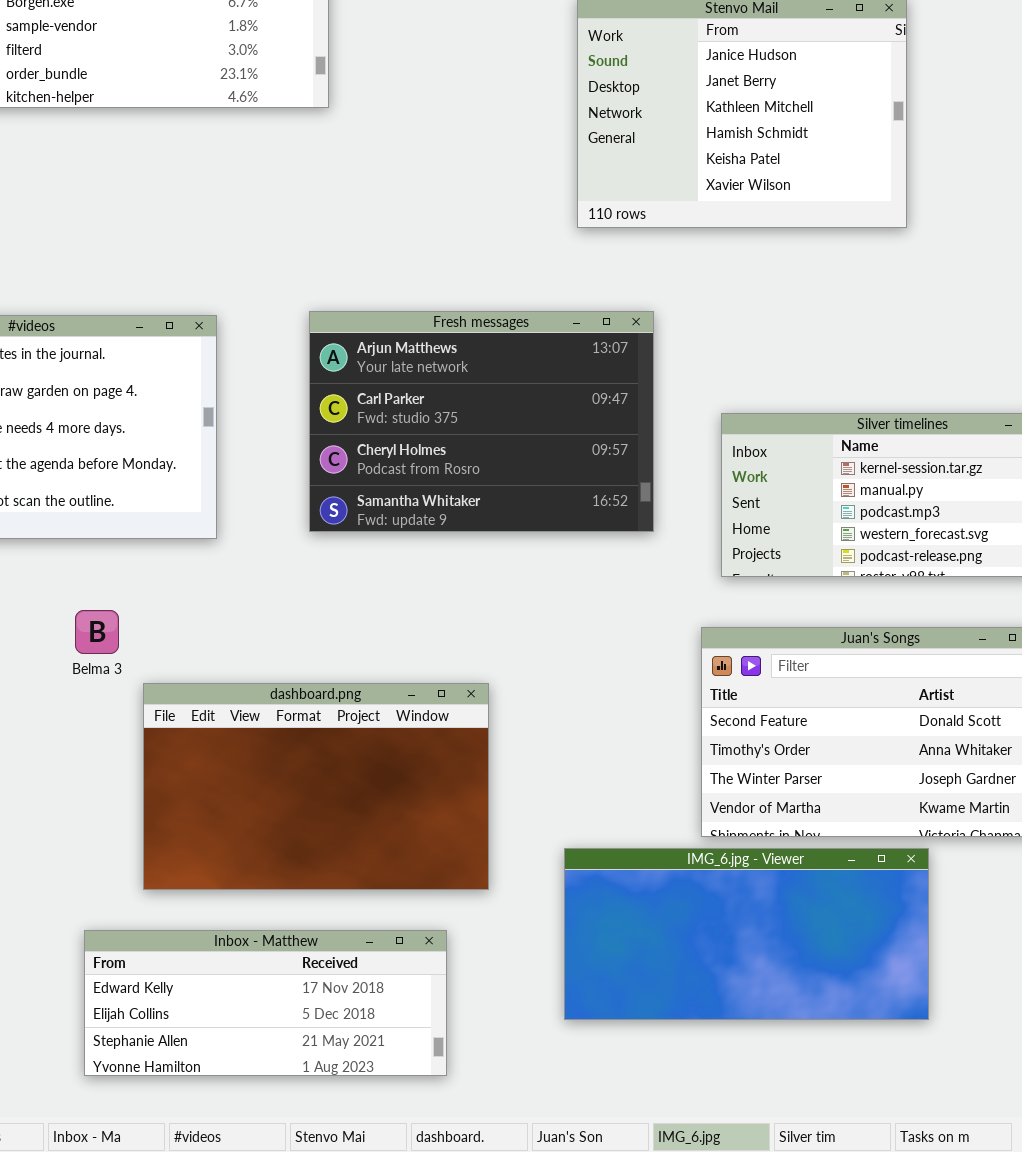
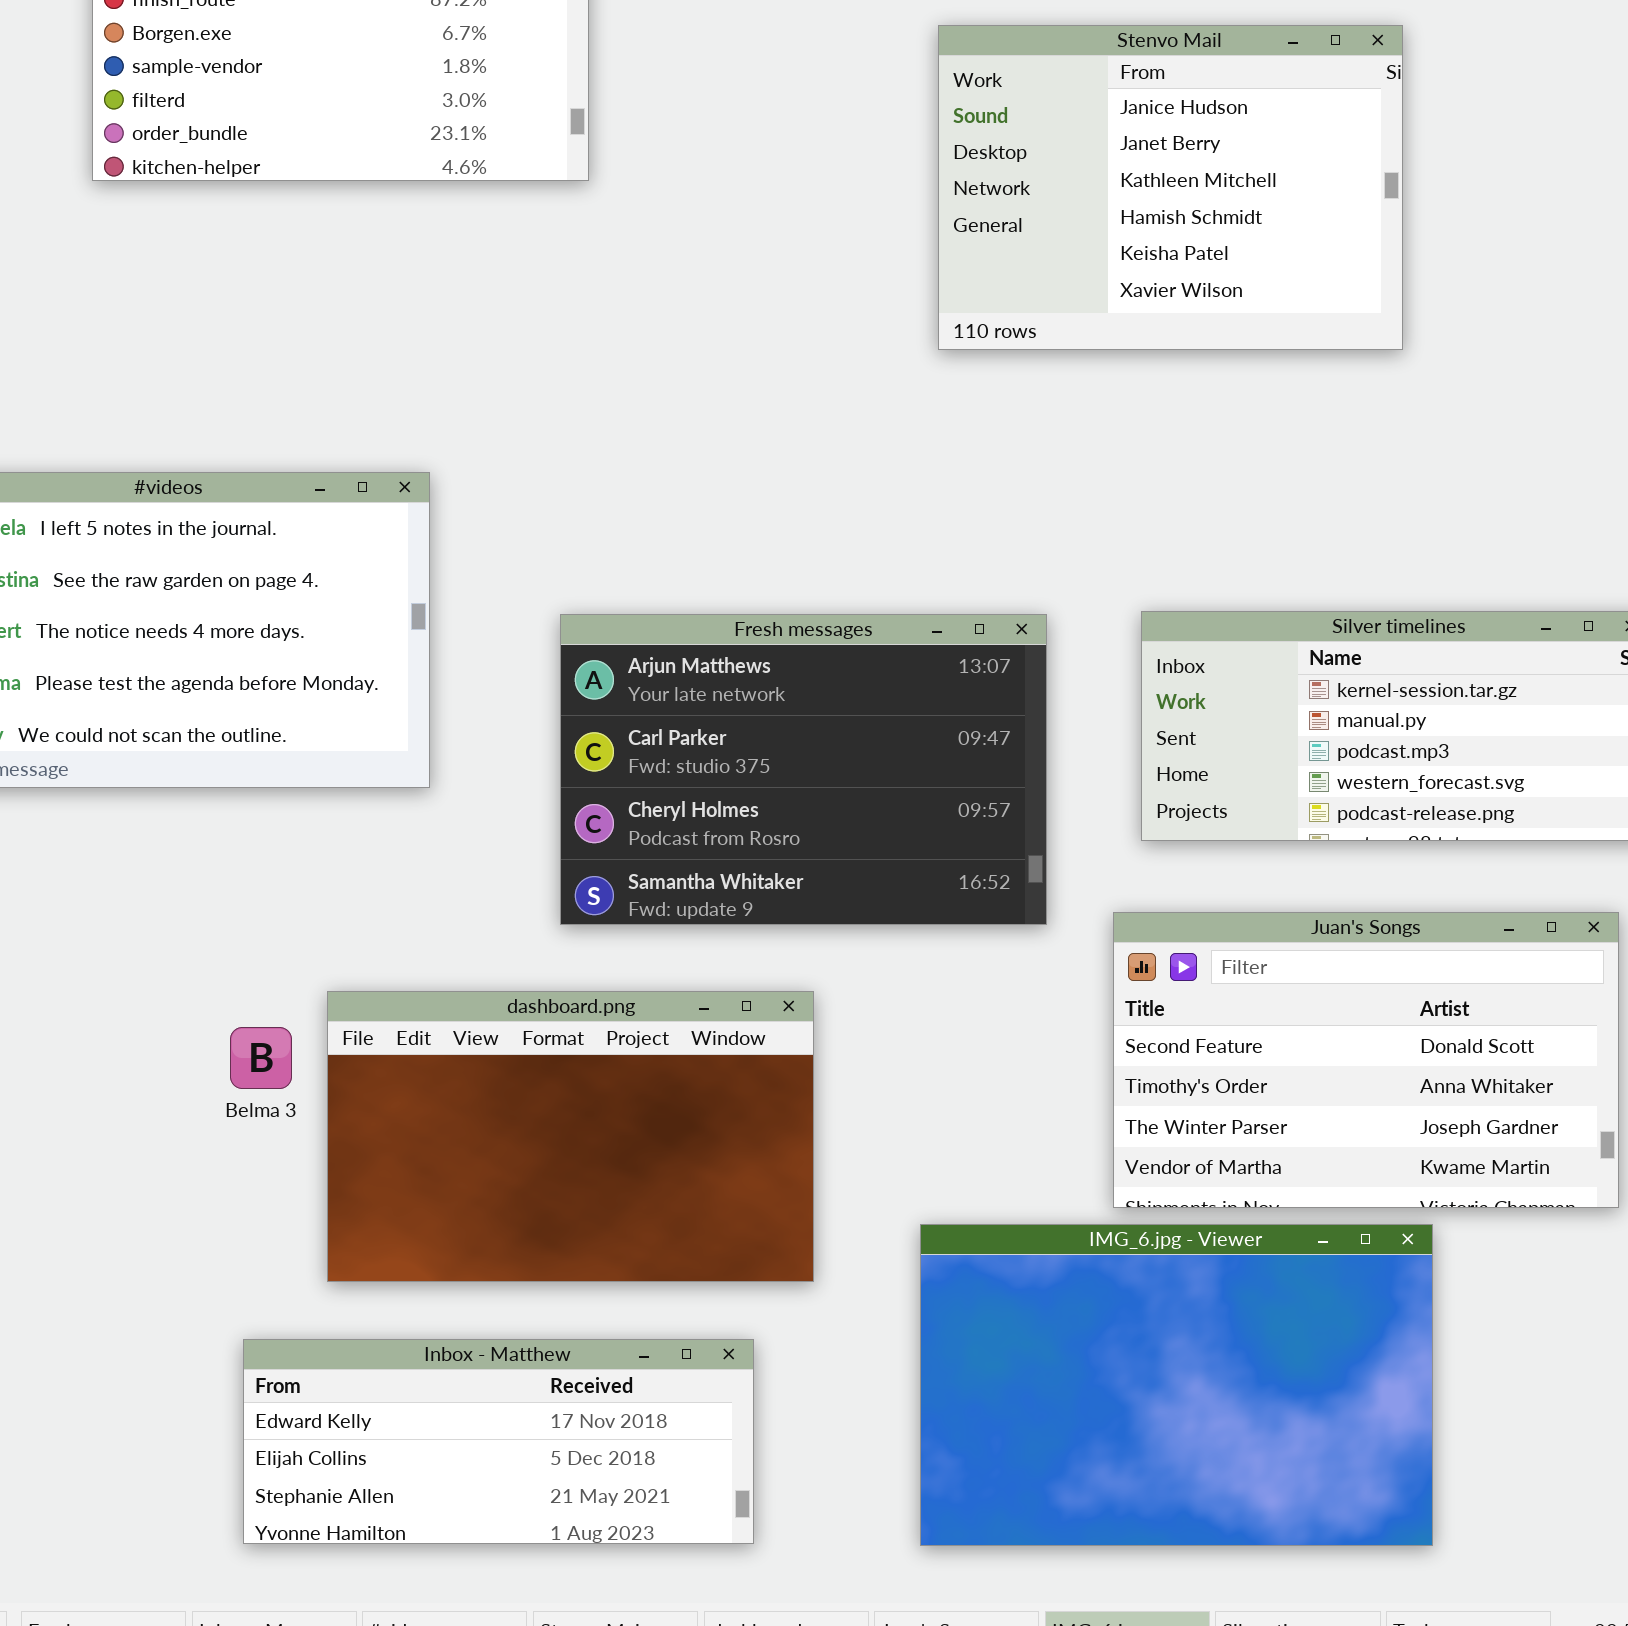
Fresh messages: [309,311,654,532] -> [560,614,1047,925], moved
Belma 3: [75,610,119,654] -> [230,1027,292,1089], moved
IMG_6.jpg - Viewer: [564,848,929,1020] -> [920,1224,1433,1546], resized

